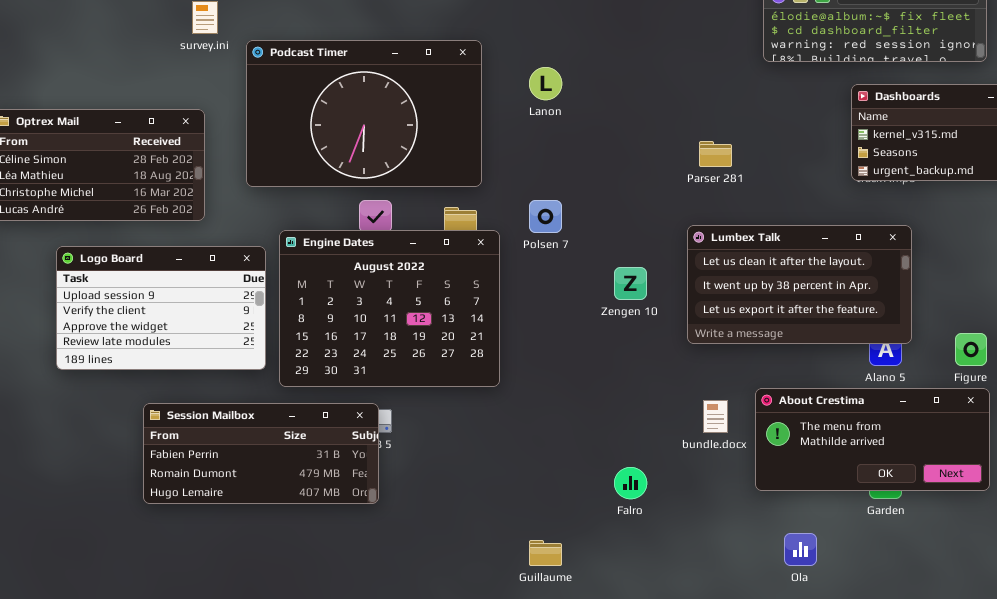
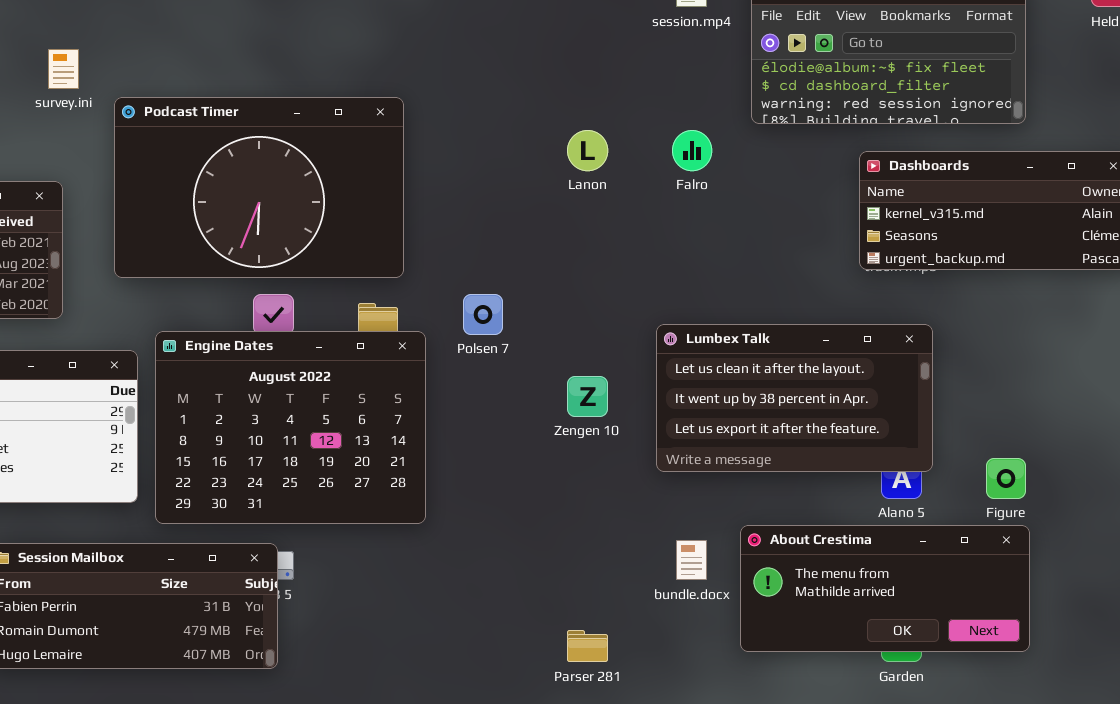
Lanon: [529,67,562,100] -> [567,130,608,171], moved
Parser 281: [699,141,732,167] -> [567,630,608,662], moved
Falro: [614,467,647,499] -> [672,130,712,171], moved

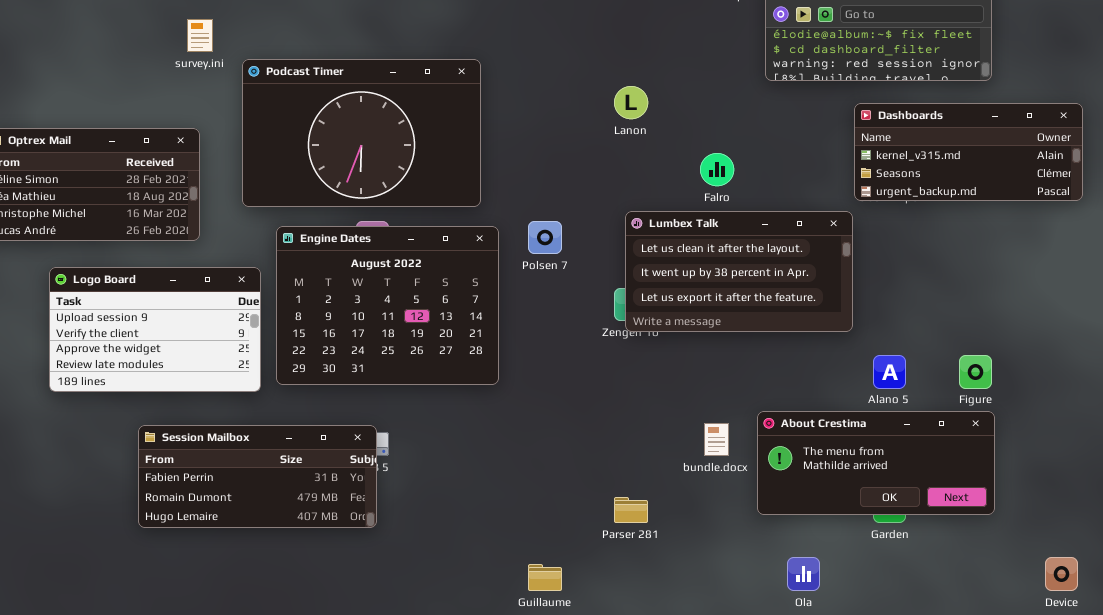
Falro: [672,130,712,171] -> [700,153,734,186], moved
Lumbex Talk: [656,324,933,472] -> [625,211,853,332], moved
Engine Dates: [155,331,426,524] -> [276,226,499,385], moved

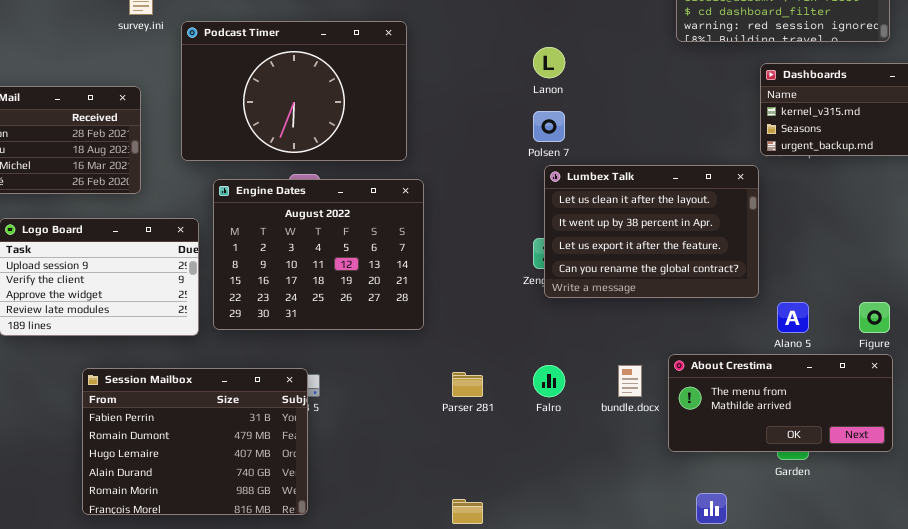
Falro: [700,153,734,186] -> [533,365,565,397], moved
Lumbex Talk: [625,211,853,332] -> [544,165,759,298], resized
Polsen 7: [528,221,562,254] -> [533,111,565,142], moved
Session Mailbox: [138,425,377,528] -> [82,368,308,515], resized
Parser 281: [614,497,648,523] -> [452,372,483,397], moved

